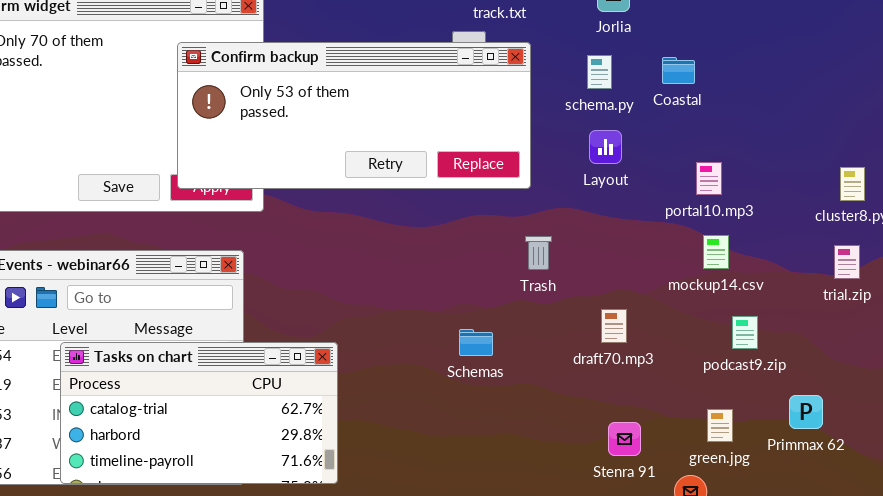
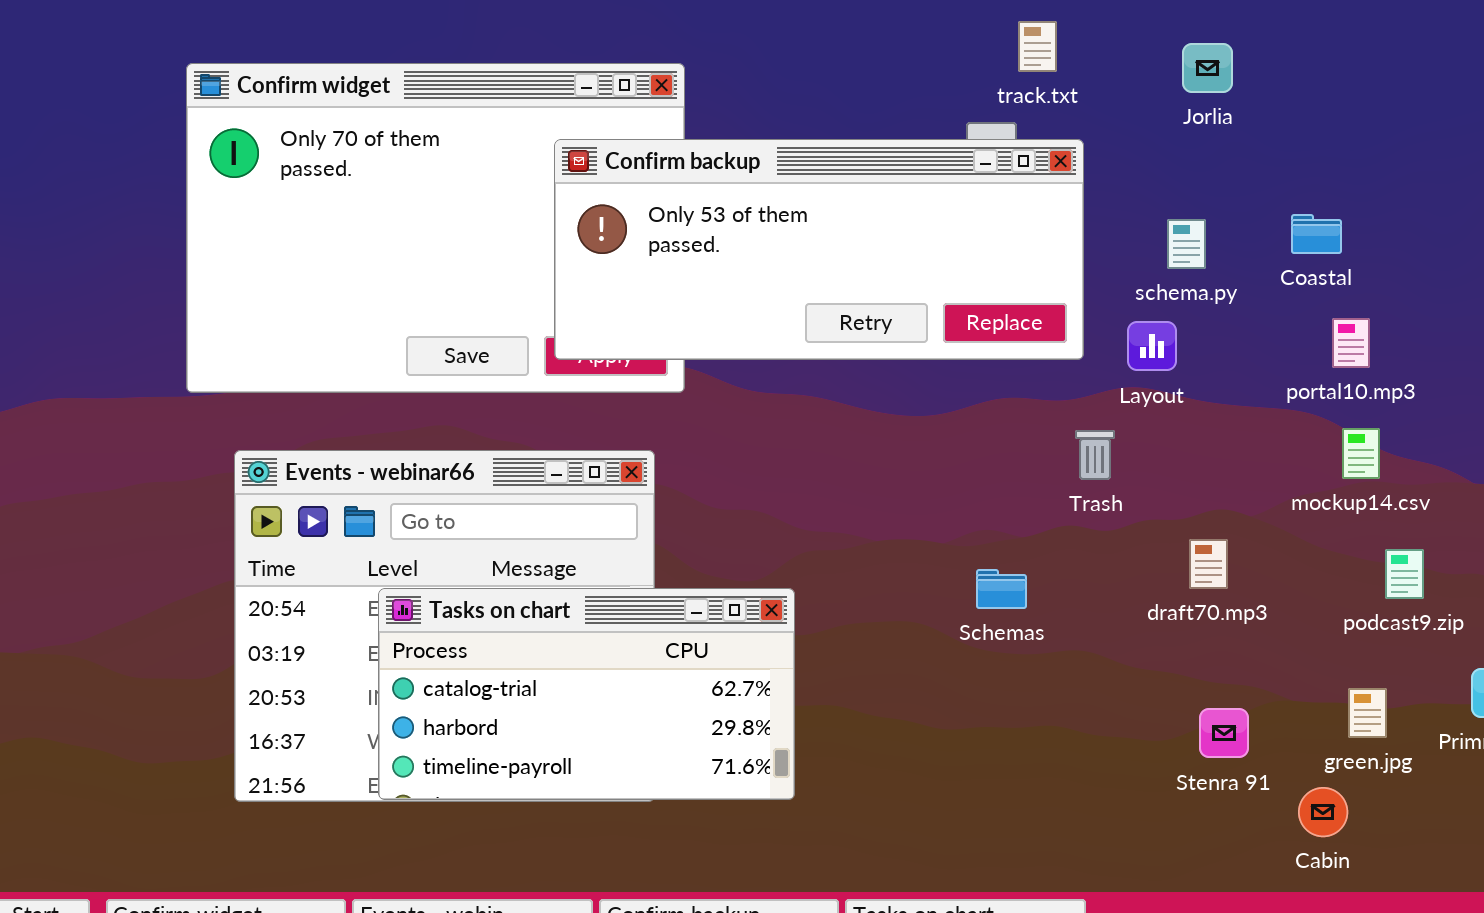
schema.py: [587,55,612,89] -> [1167,219,1206,269], moved
Coastal: [662,57,695,84] -> [1291,214,1342,254], moved
Layout: [589,130,622,164] -> [1127,321,1177,371], moved

